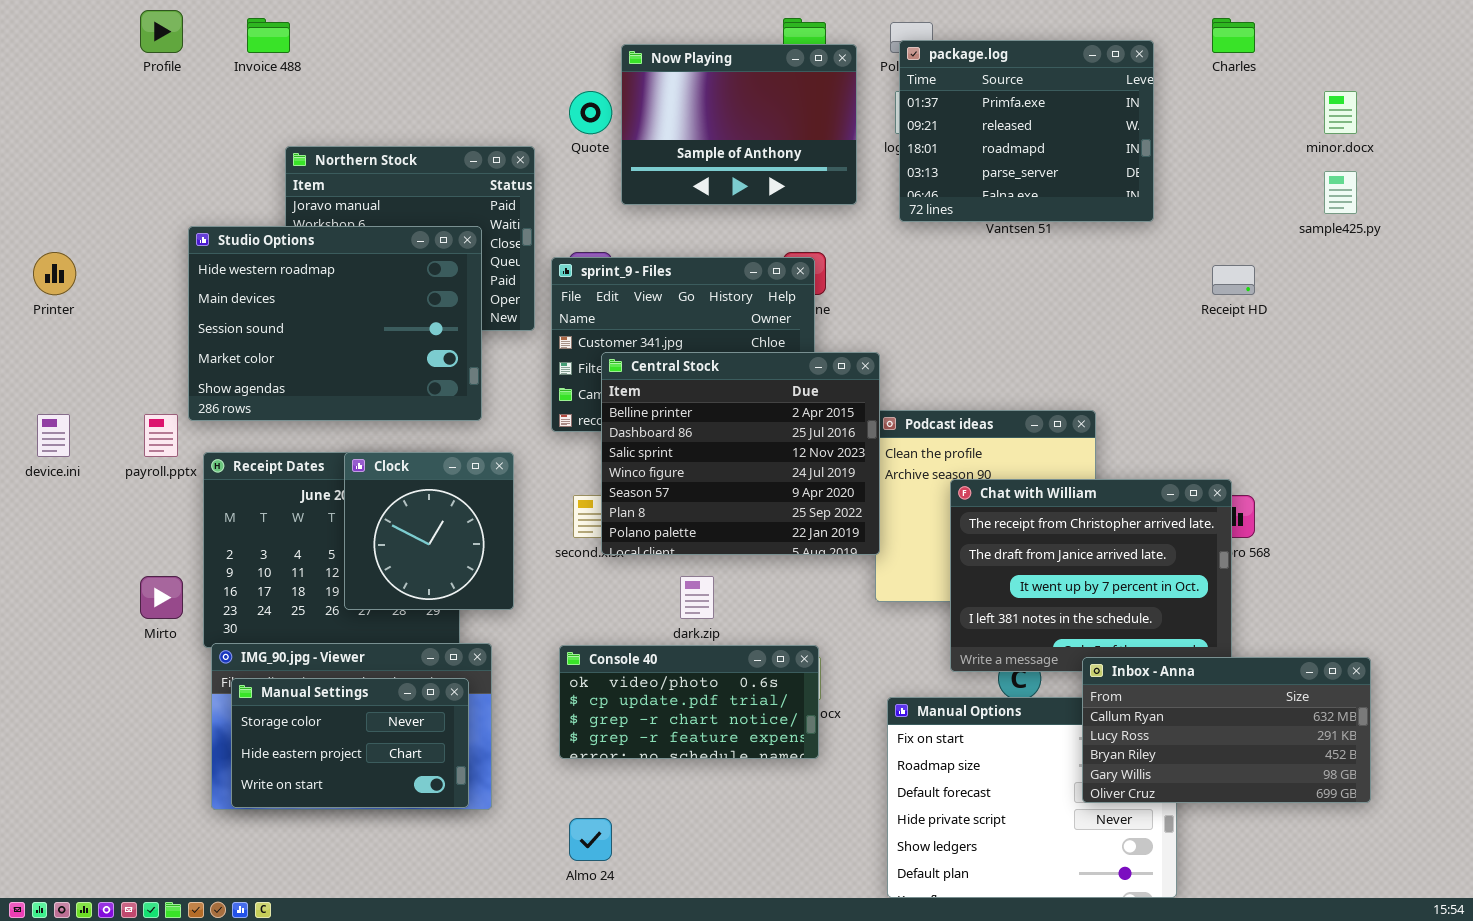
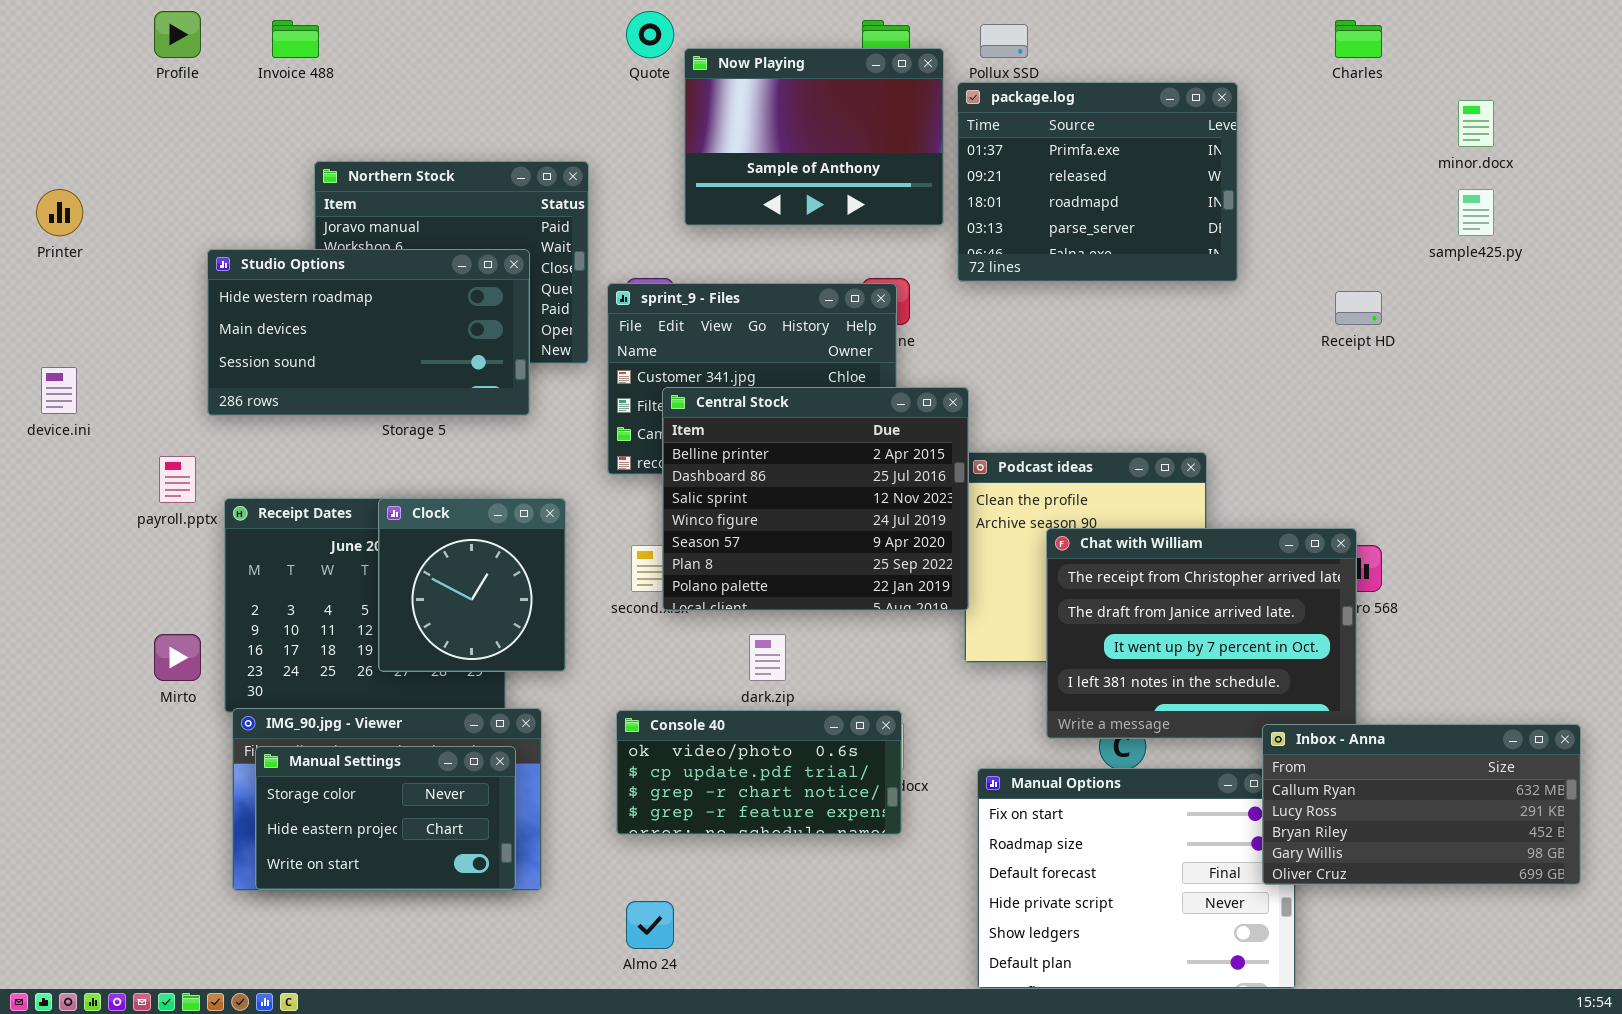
package.log: [899,40,1154,222] -> [957,82,1238,282], moved
Quote: [569,91,612,134] -> [626,11,674,58], moved
Studio Options: [188,226,482,421] -> [207,249,530,416], resized
Printer: [33,252,76,295] -> [36,189,83,236], moved
device.ini: [37,414,70,457] -> [41,367,77,414], moved
Inbox - Anna: [1082,657,1371,803] -> [1262,724,1581,885], moved

